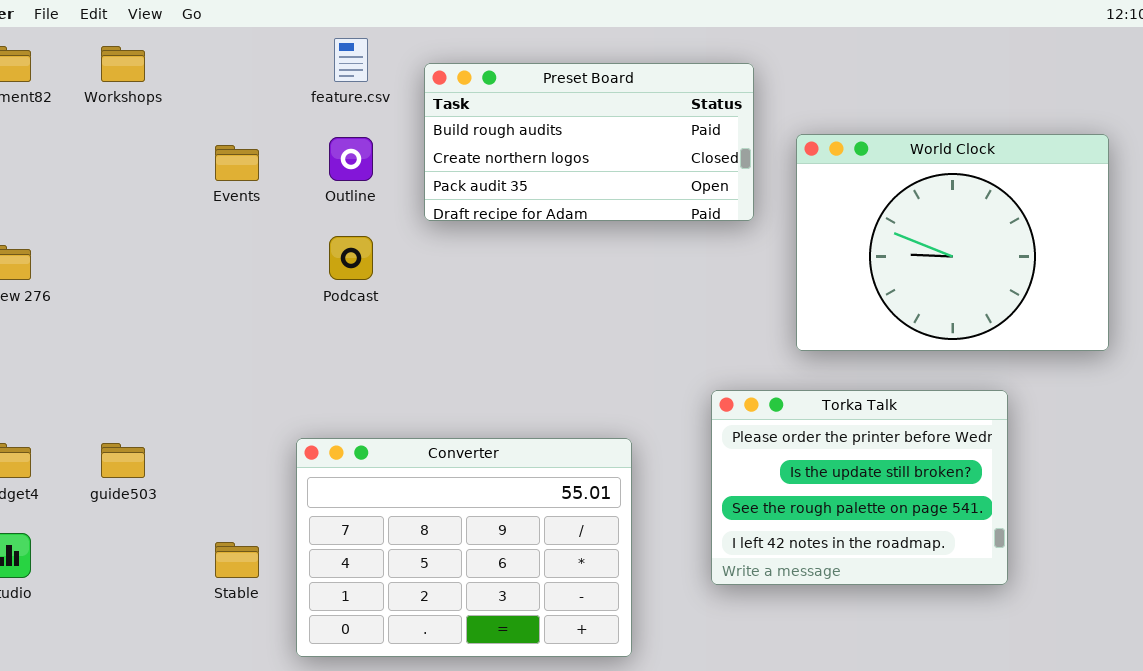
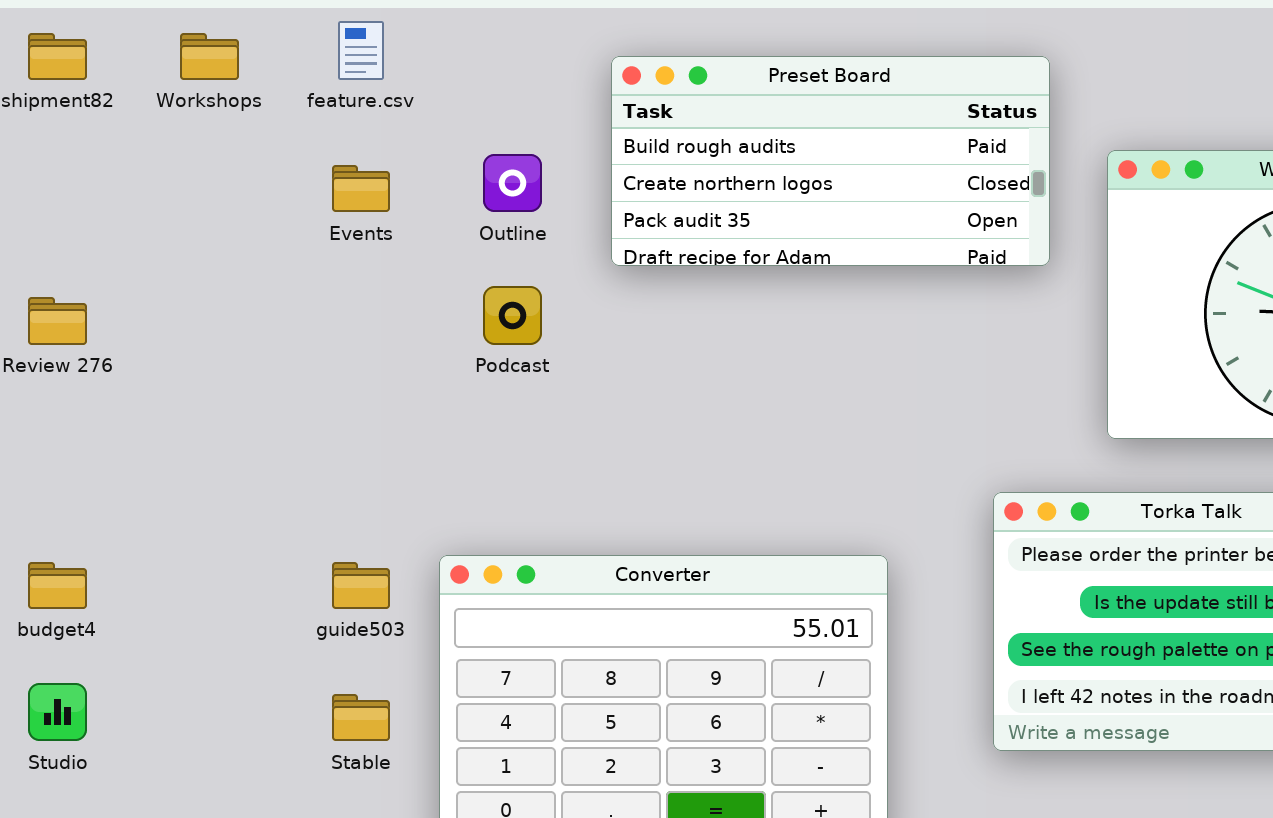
feature.csv: [334,38,368,82] -> [338,21,384,80], moved
guide503: [101,443,145,478] -> [332,562,390,609], moved

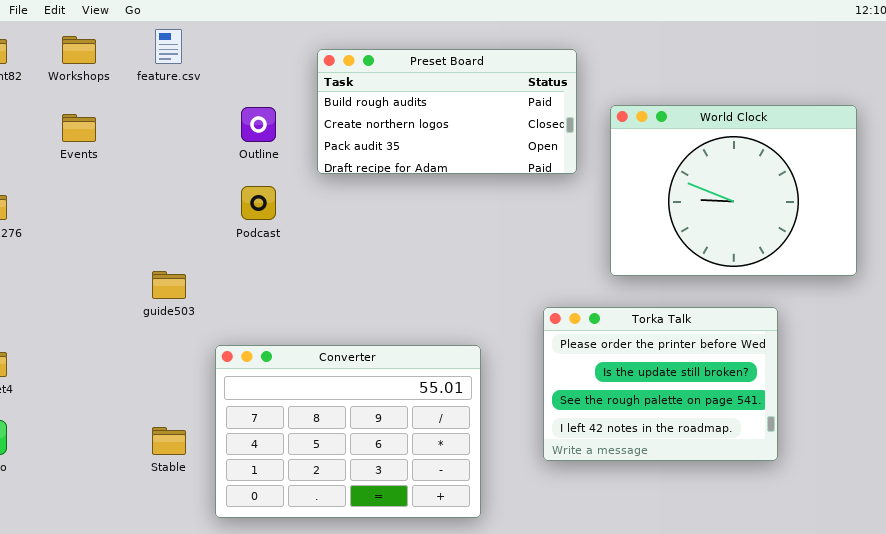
Events: [332,165,390,212] -> [62,114,96,142], moved
guide503: [332,562,390,609] -> [152,271,186,299], moved

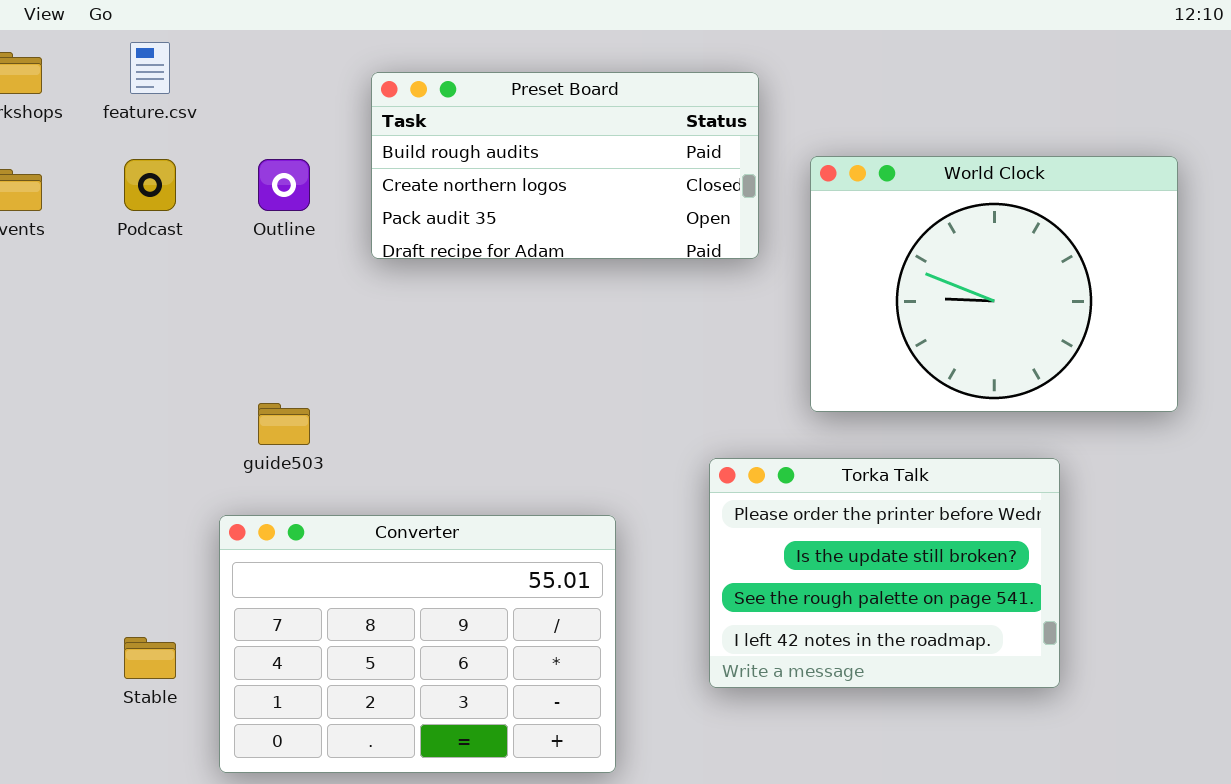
Podcast: [241,186,276,220] -> [124,159,176,211], moved
guide503: [152,271,186,299] -> [258,403,310,445], moved

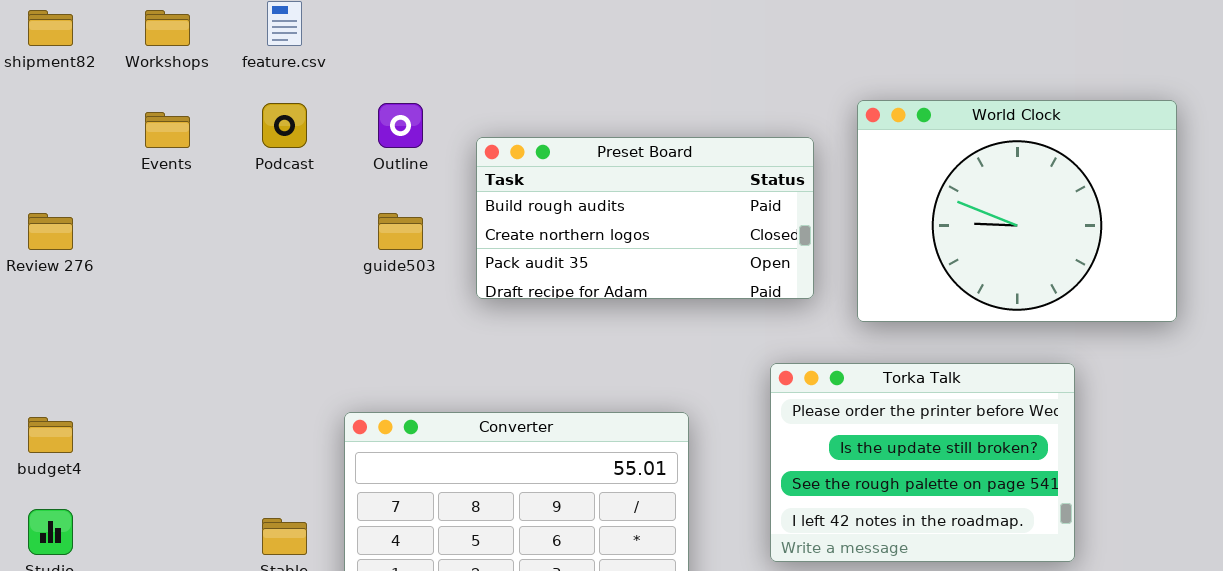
Preset Board: [371,72,759,259] -> [476,137,814,299], moved
guide503: [258,403,310,445] -> [378,213,423,250], moved

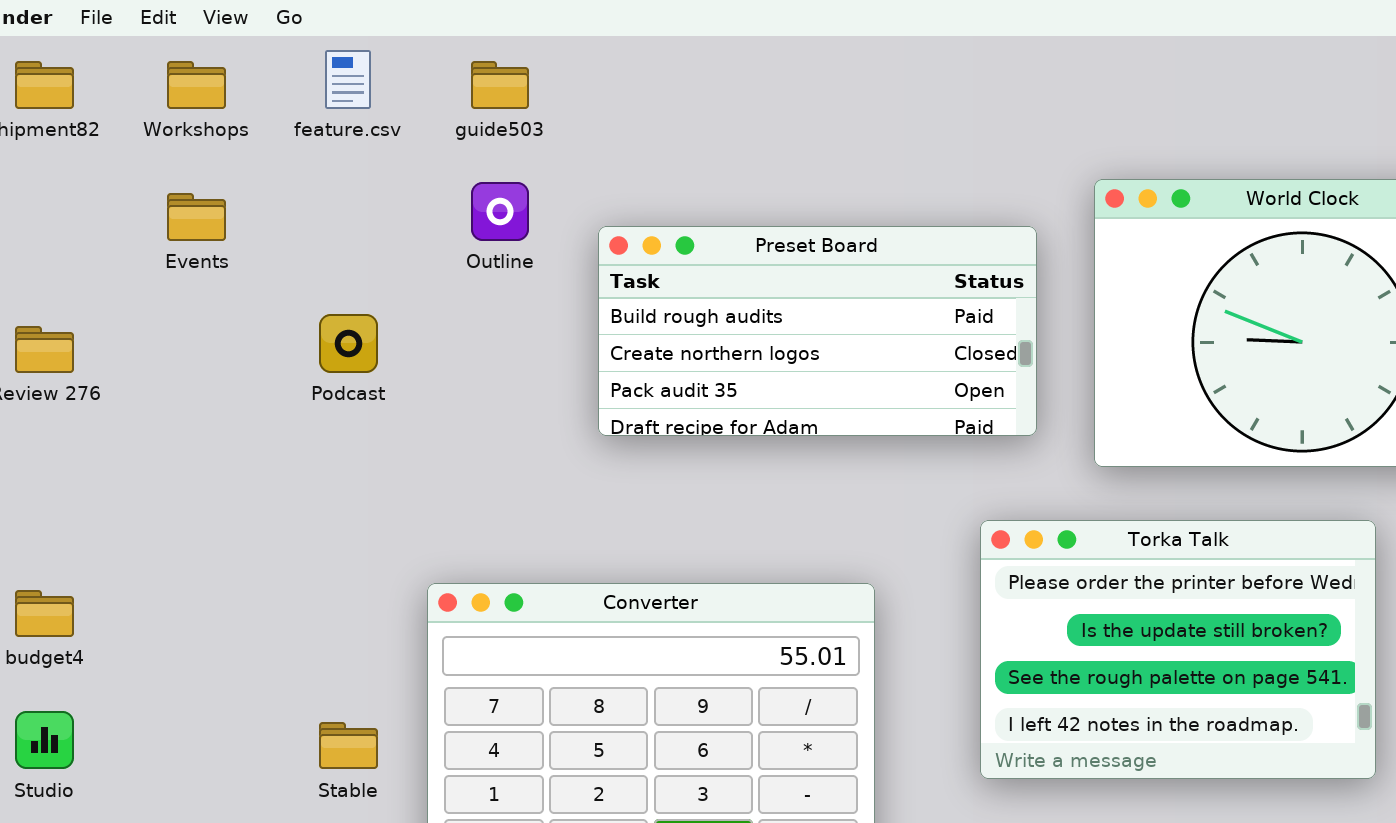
Podcast: [262,103,307,148] -> [319,314,378,373], moved
guide503: [378,213,423,250] -> [471,61,529,109], moved

